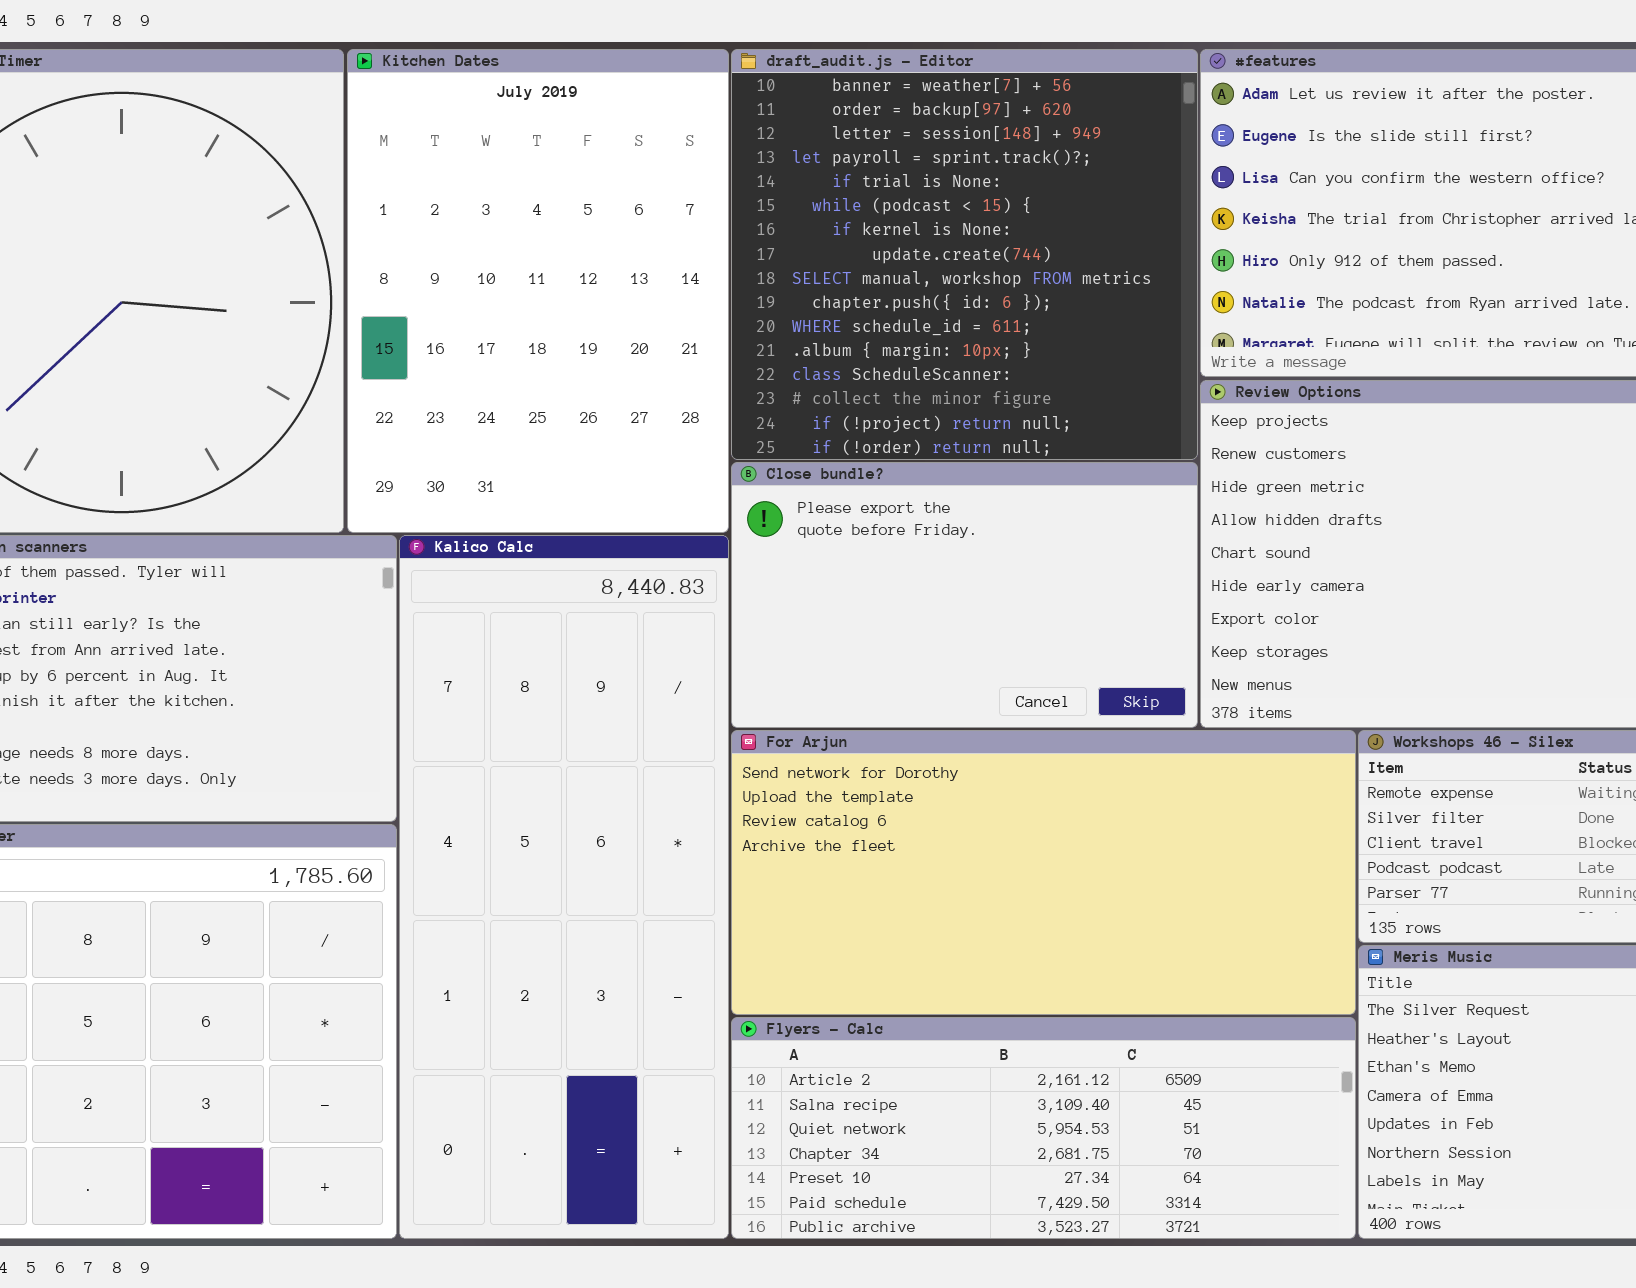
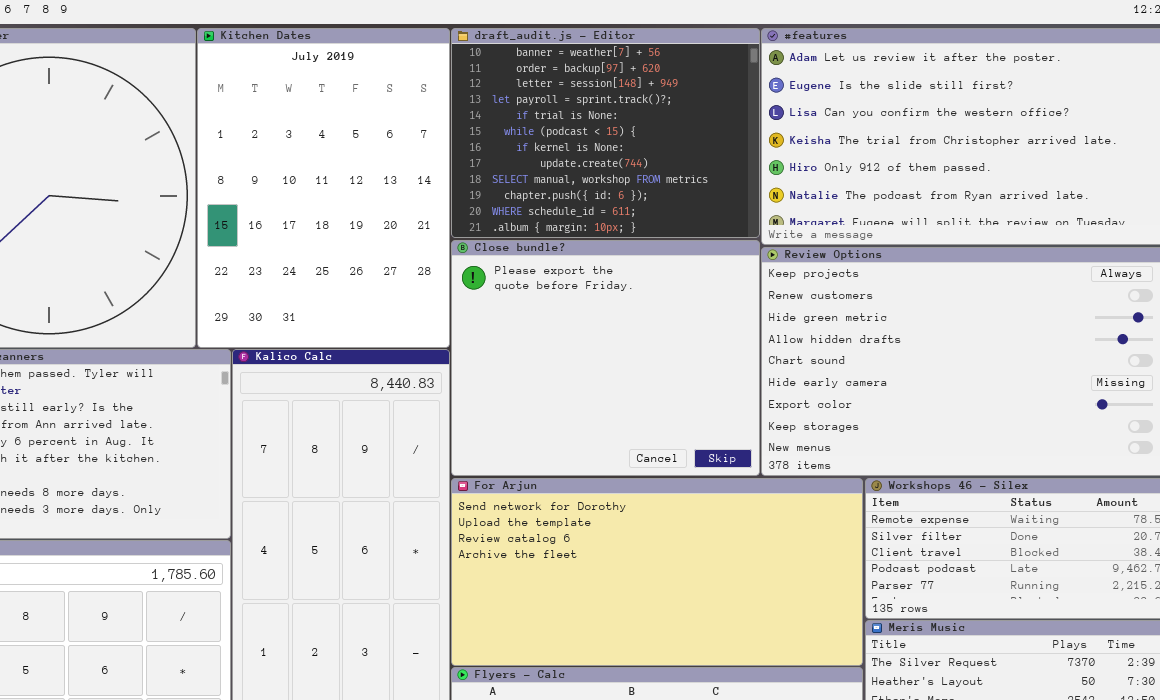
draft_audit.js - Editor: [731,49,1198,460] -> [451,28,760,238], resized
Close bundle?: [731,462,1198,728] -> [451,240,760,476], resized

